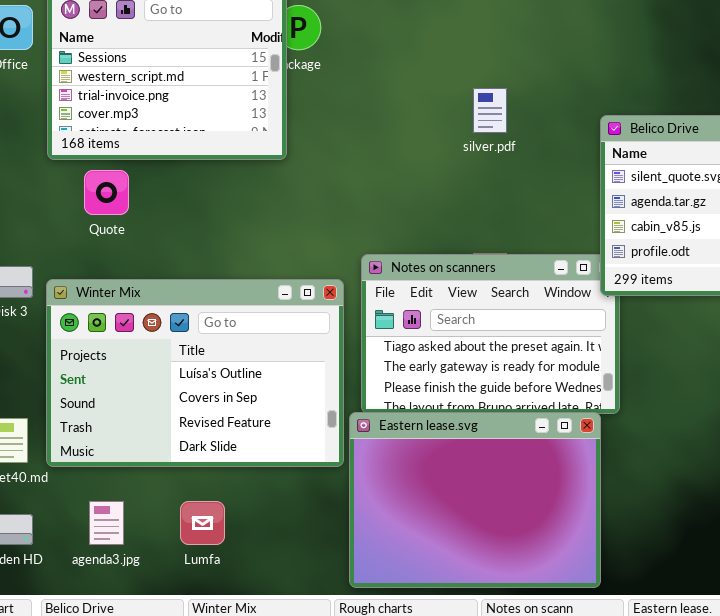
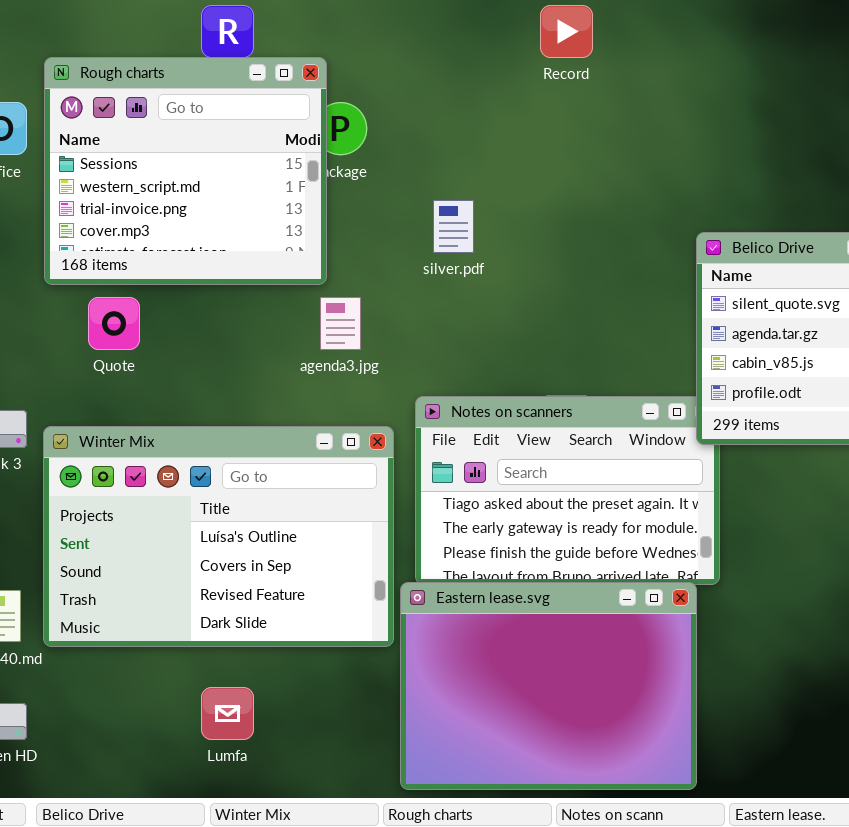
silver.pdf: [473,88,507,133] -> [433,200,474,253], moved
agenda3.jpg: [89,501,124,545] -> [320,297,361,350], moved

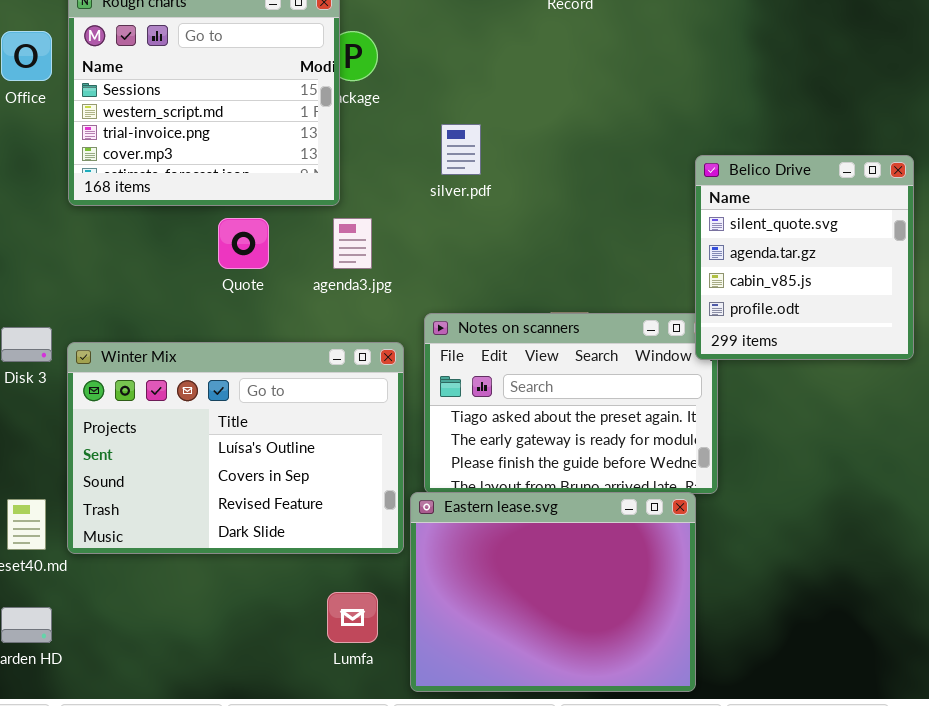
Quote: [88,297,140,350] -> [218,218,269,269], moved
Lumfa: [201,687,254,740] -> [327,592,378,643], moved

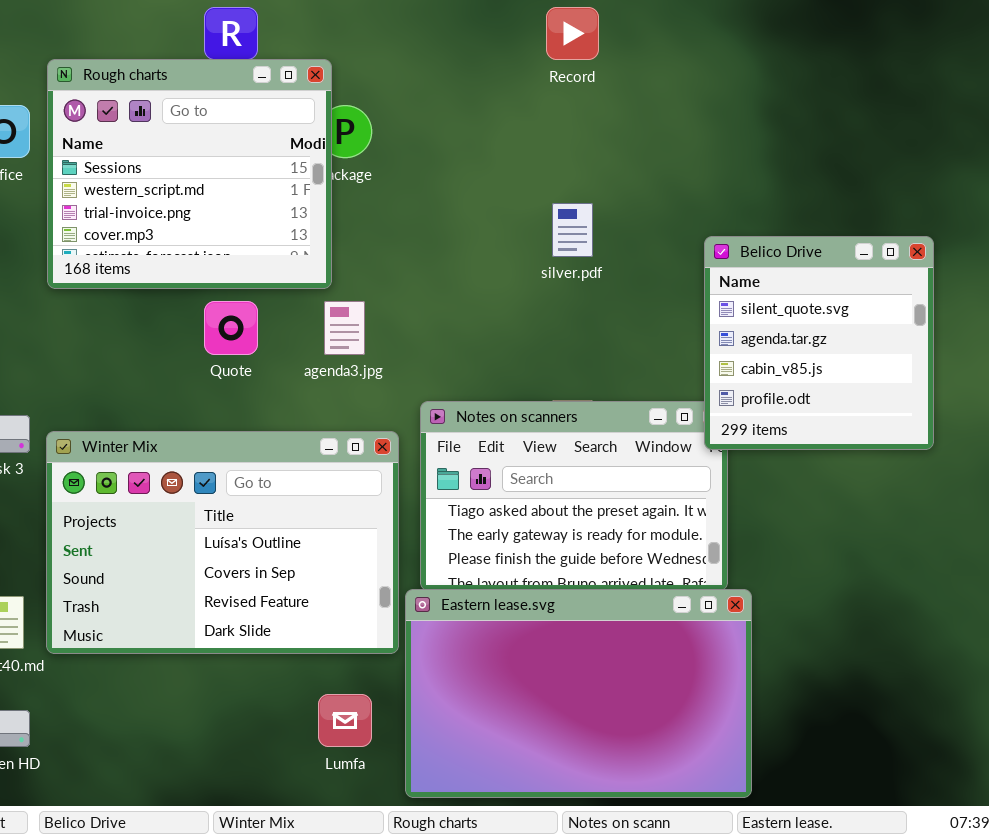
silver.pdf: [441,124,481,175] -> [552,203,593,257], moved
Eastern lease.svg: [410,492,696,692] -> [405,589,752,798], resized

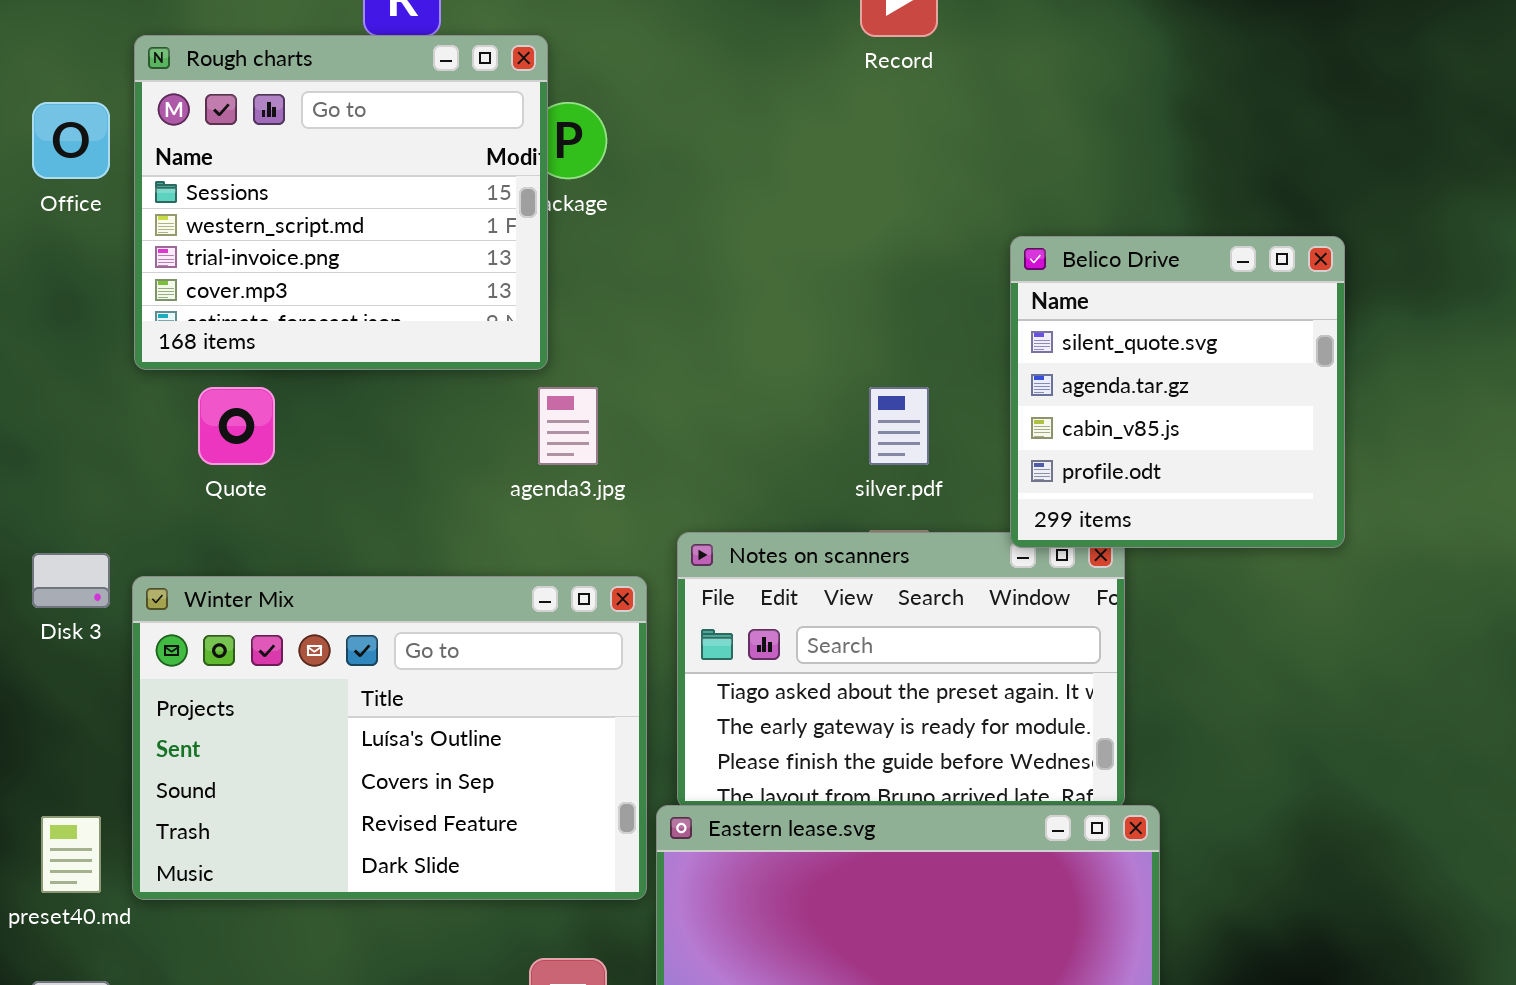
silver.pdf: [552,203,593,257] -> [869,387,929,465], moved
Belico Drive: [704,236,934,450] -> [1010,236,1345,548], moved
Quote: [204,301,258,355] -> [198,387,275,465], moved

